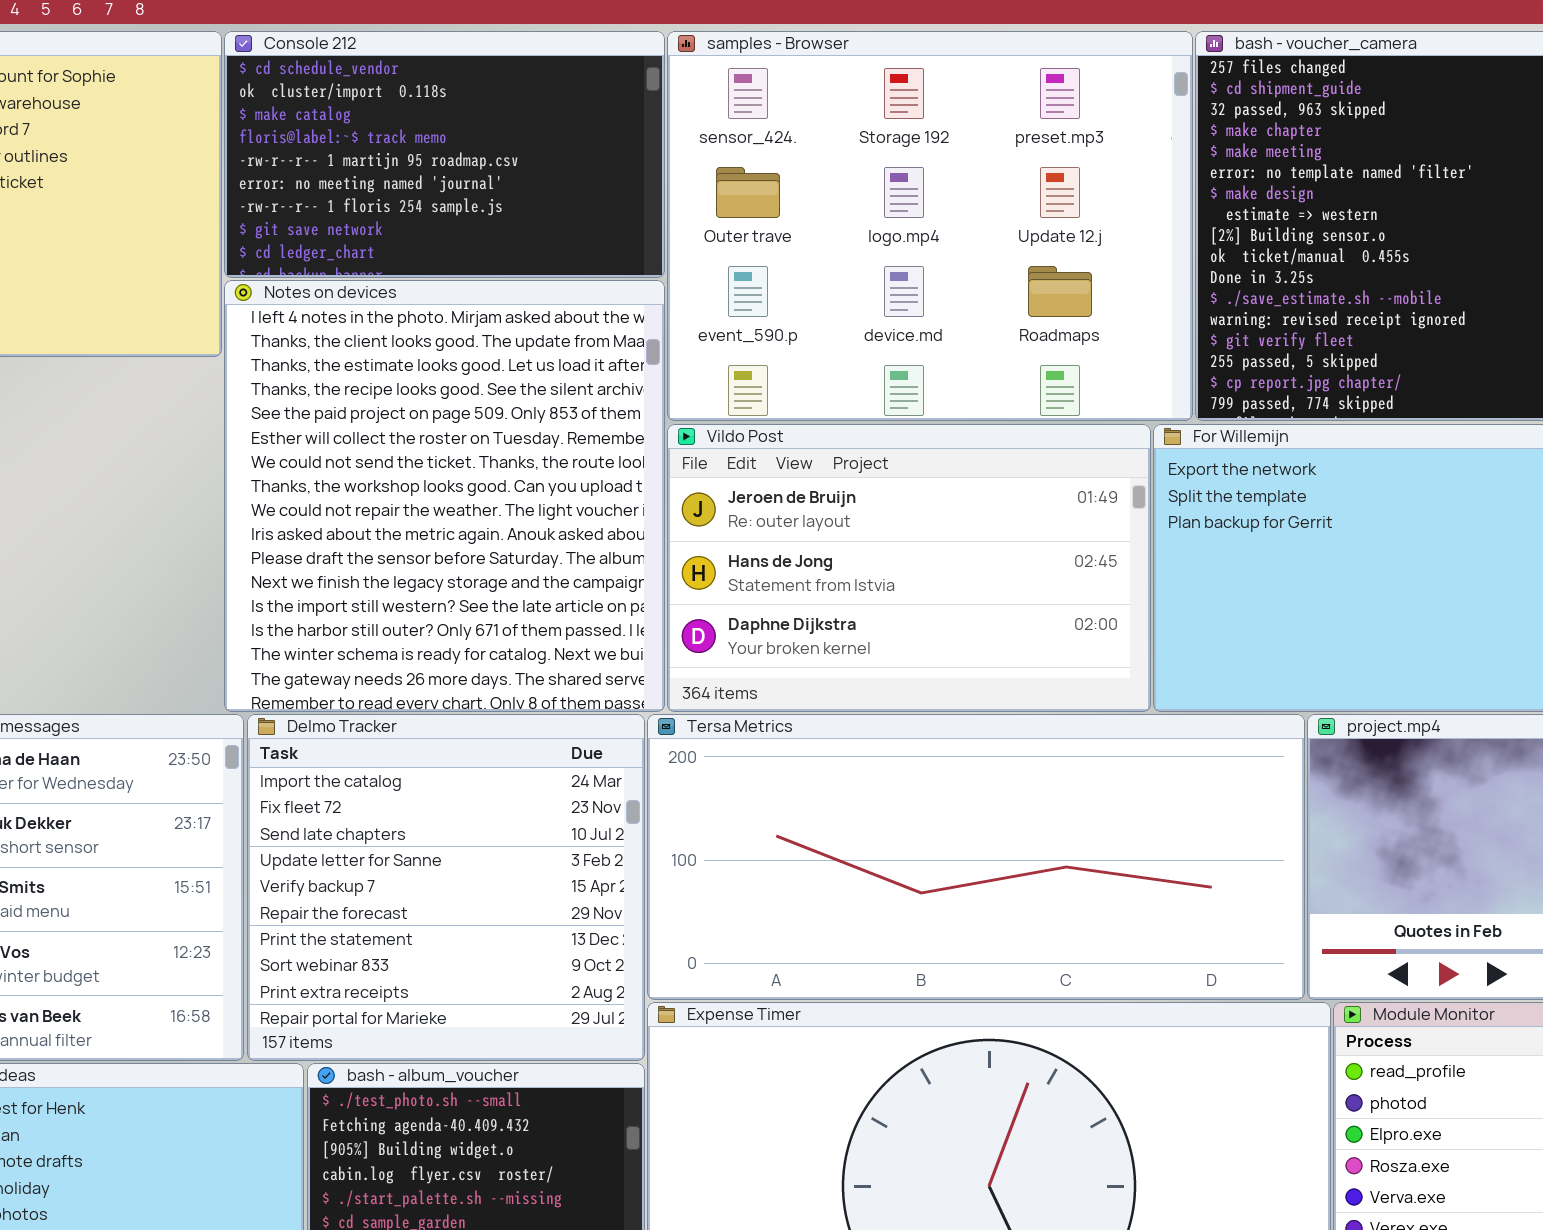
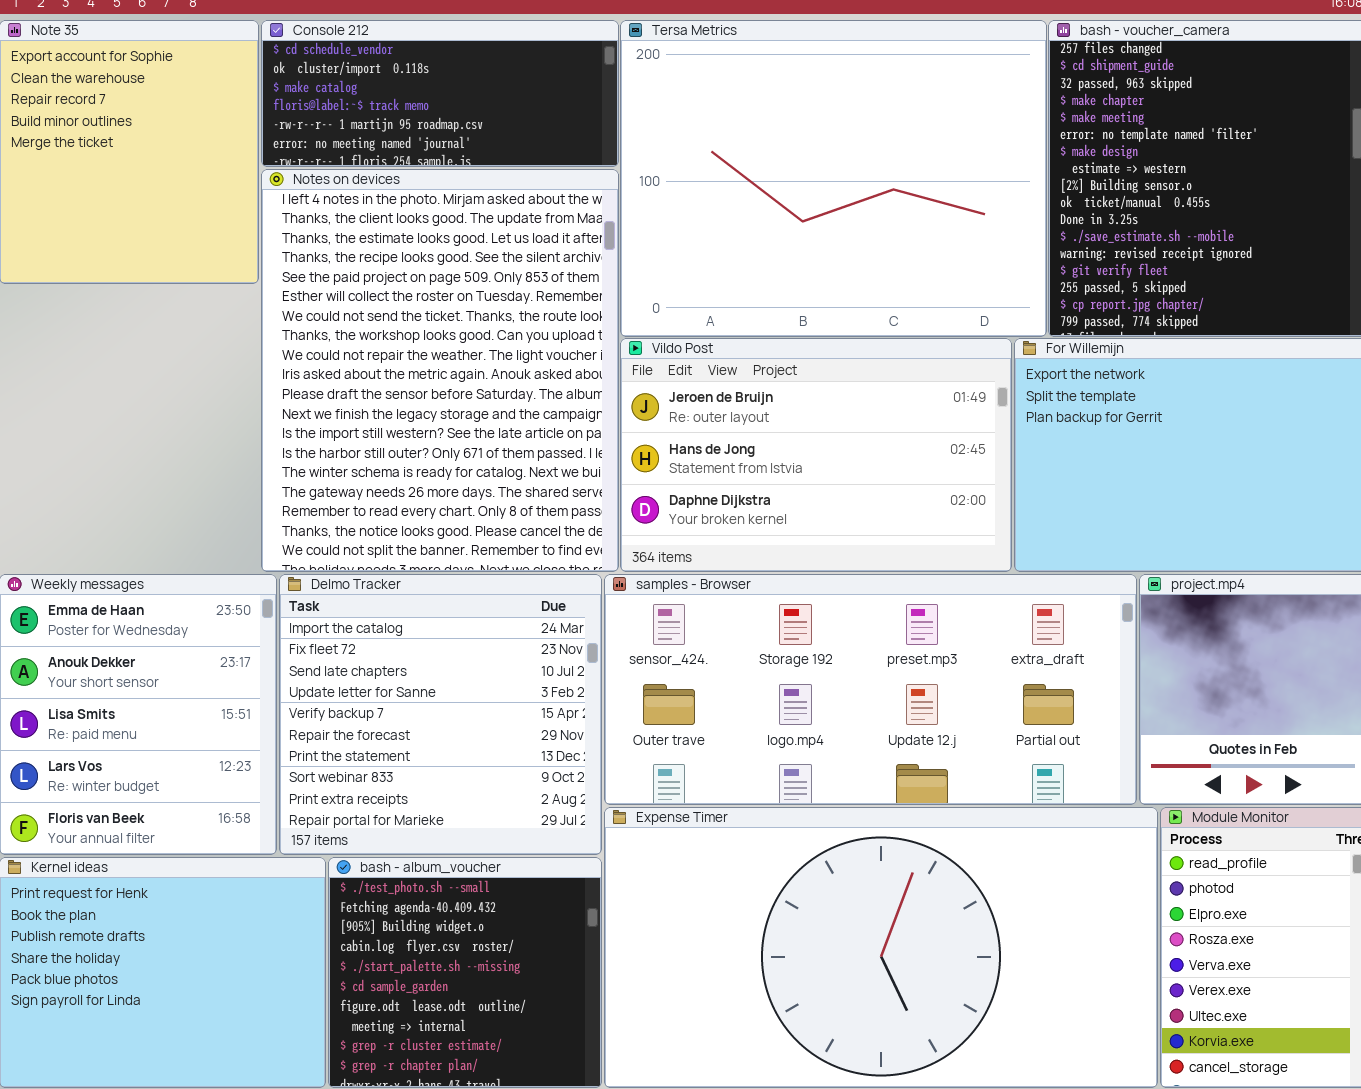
Console 212: [224,31,665,278] -> [261,20,619,167], resized
samples - Browser: [667,31,1193,421] -> [604,574,1137,805], moved, resized
Notes on devices: [224,280,665,712] -> [261,169,619,572], resized
Tersa Metrics: [647,714,1305,1000] -> [620,20,1047,337], moved, resized

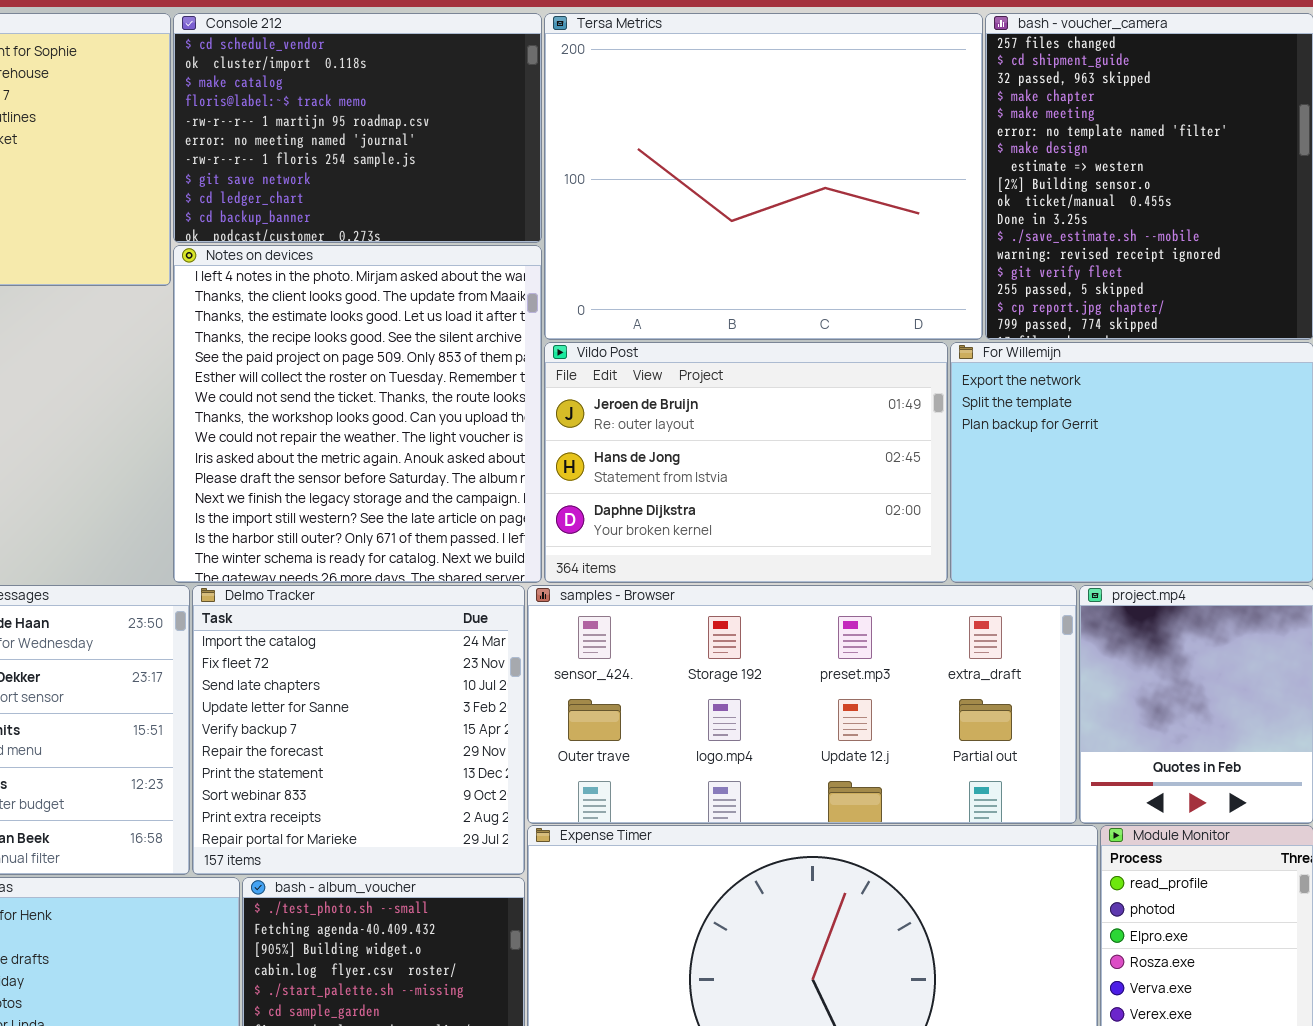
Console 212: [261,20,619,167] -> [173,13,542,243], resized
Notes on devices: [261,169,619,572] -> [173,245,542,583], resized

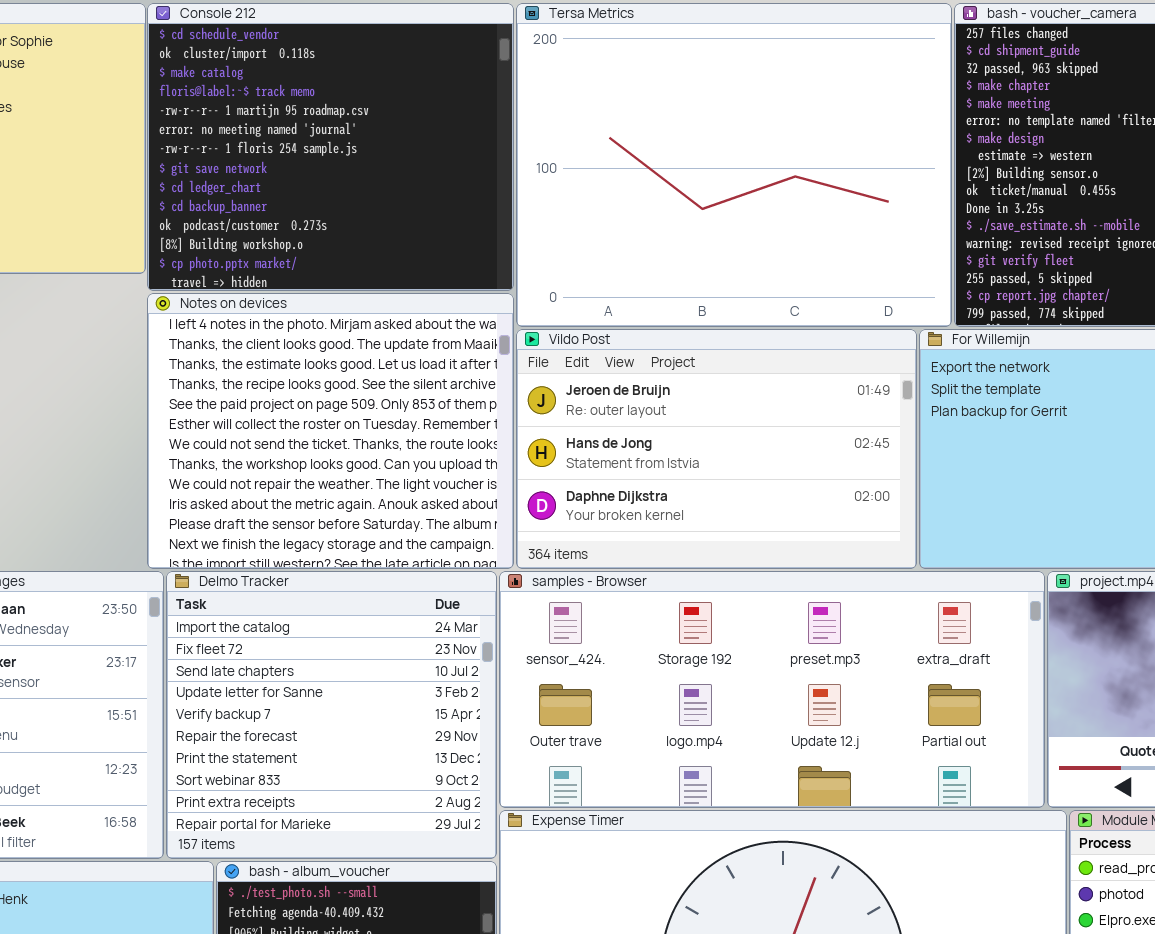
Console 212: [173,13,542,243] -> [147,3,514,291], resized
Notes on devices: [173,245,542,583] -> [147,293,514,569], resized

